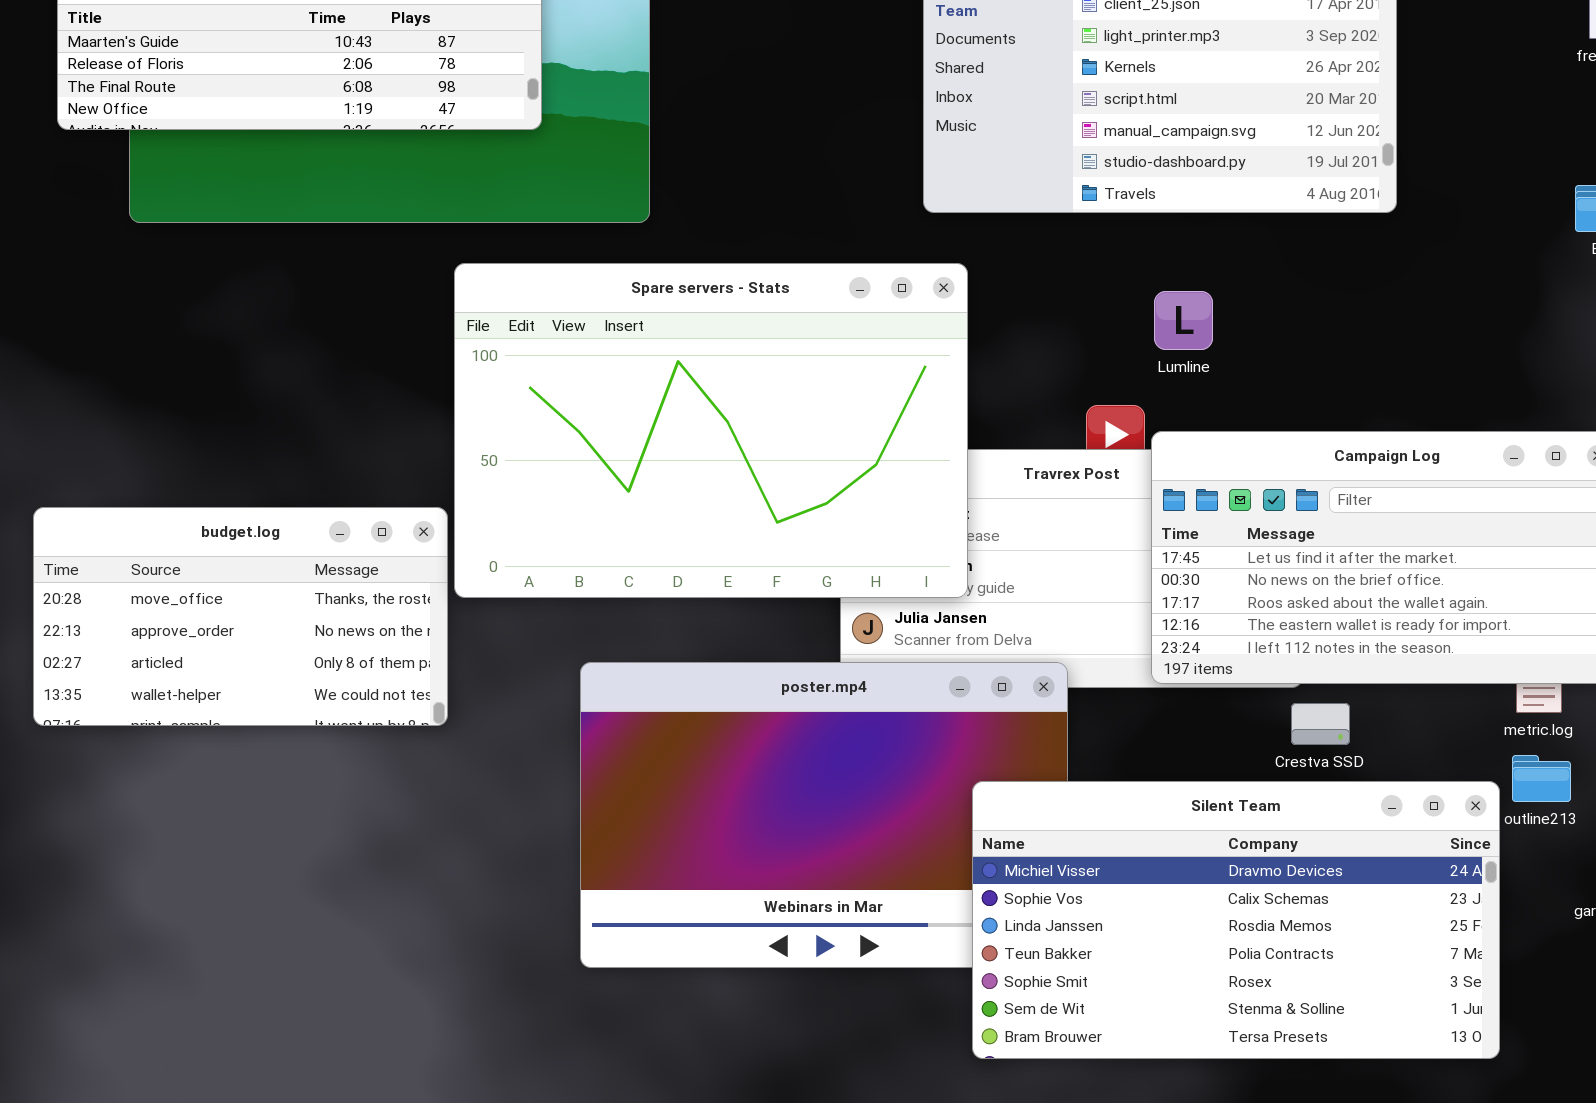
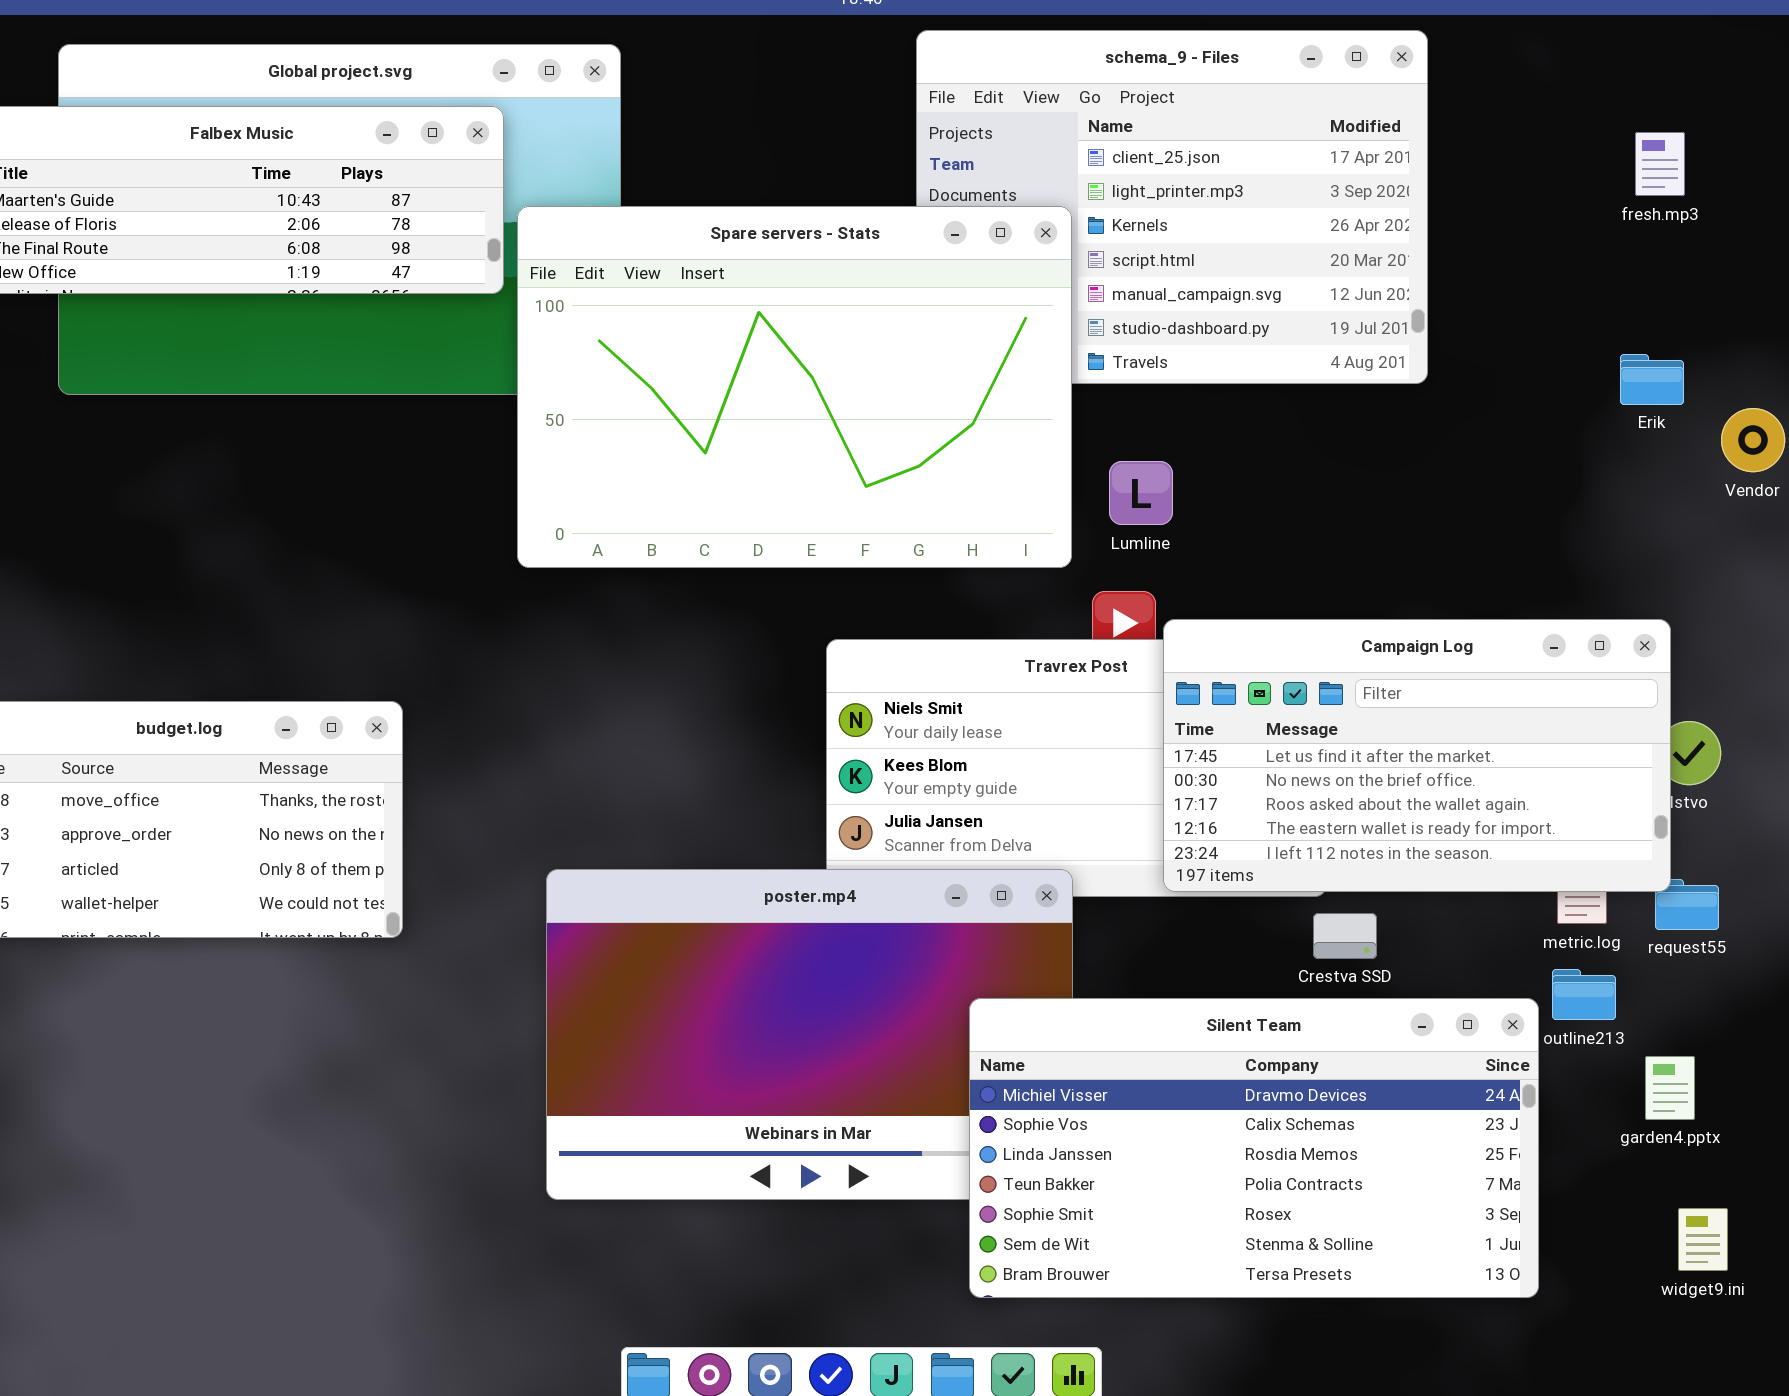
Spare servers - Stats: [454,263,968,598] -> [517,206,1072,568], moved
Lumline: [1154,291,1213,350] -> [1109,461,1173,525], moved

